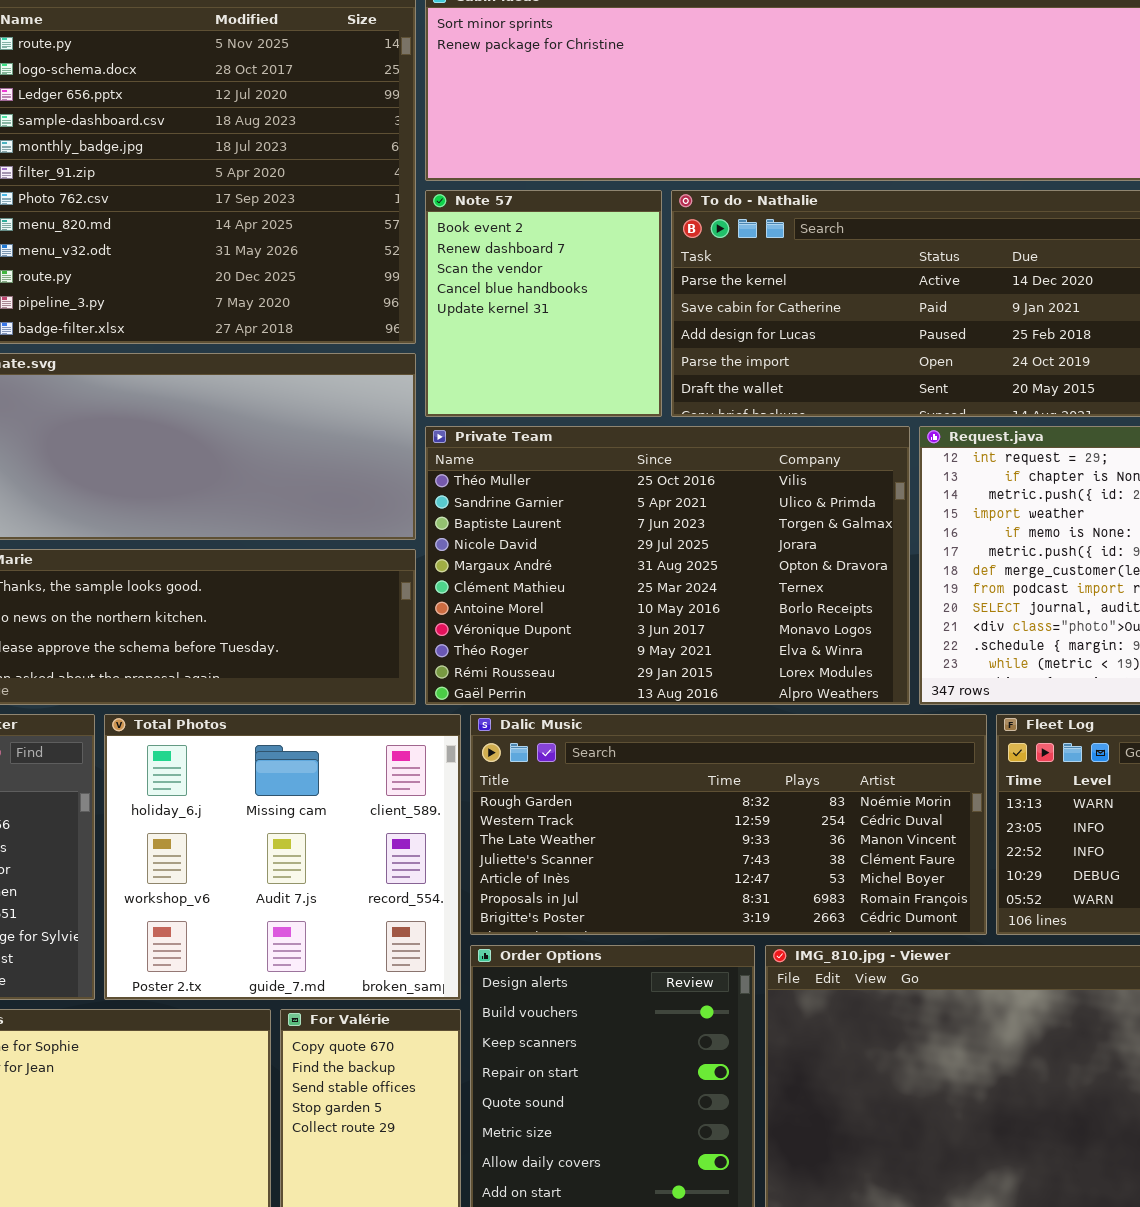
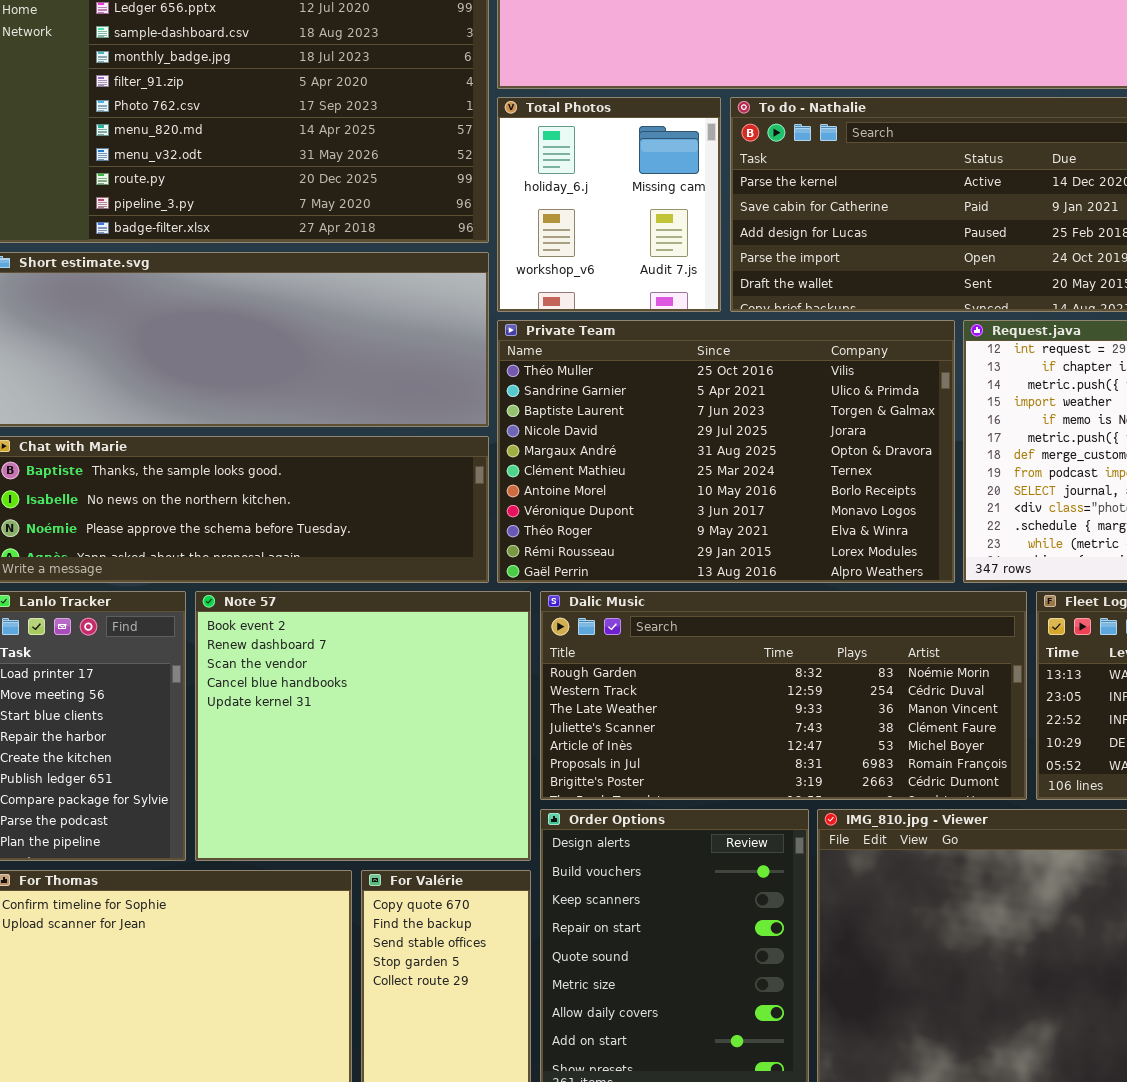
Note 57: [425,190,662,417] -> [195,591,531,861], moved, resized
Total Photos: [104,714,461,1000] -> [497,97,721,312], moved, resized

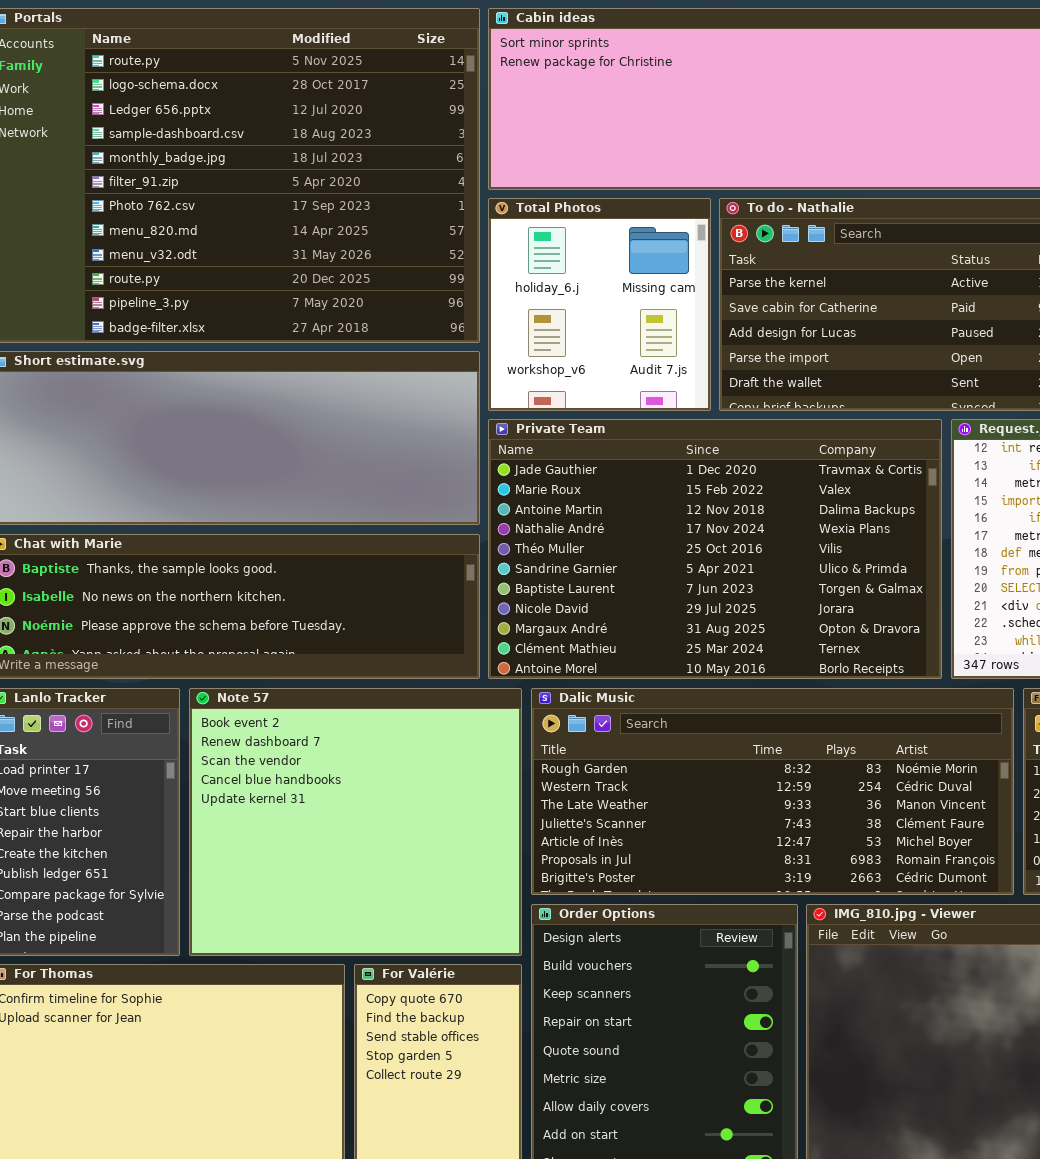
Private Team: [497,320,955,583] -> [488,419,942,679], scrolled up 4 rows

